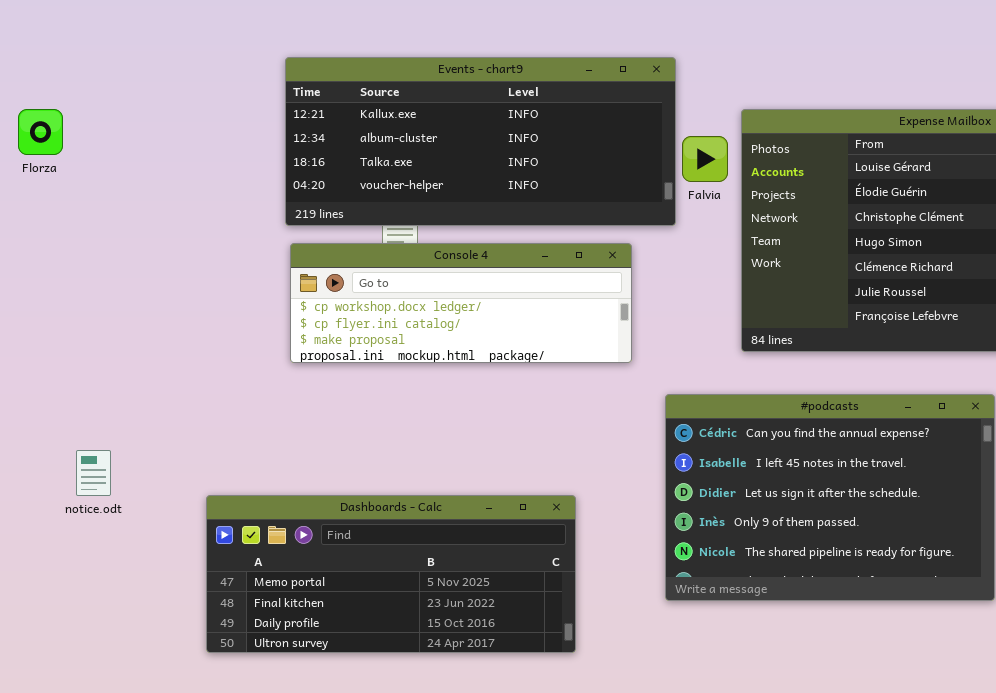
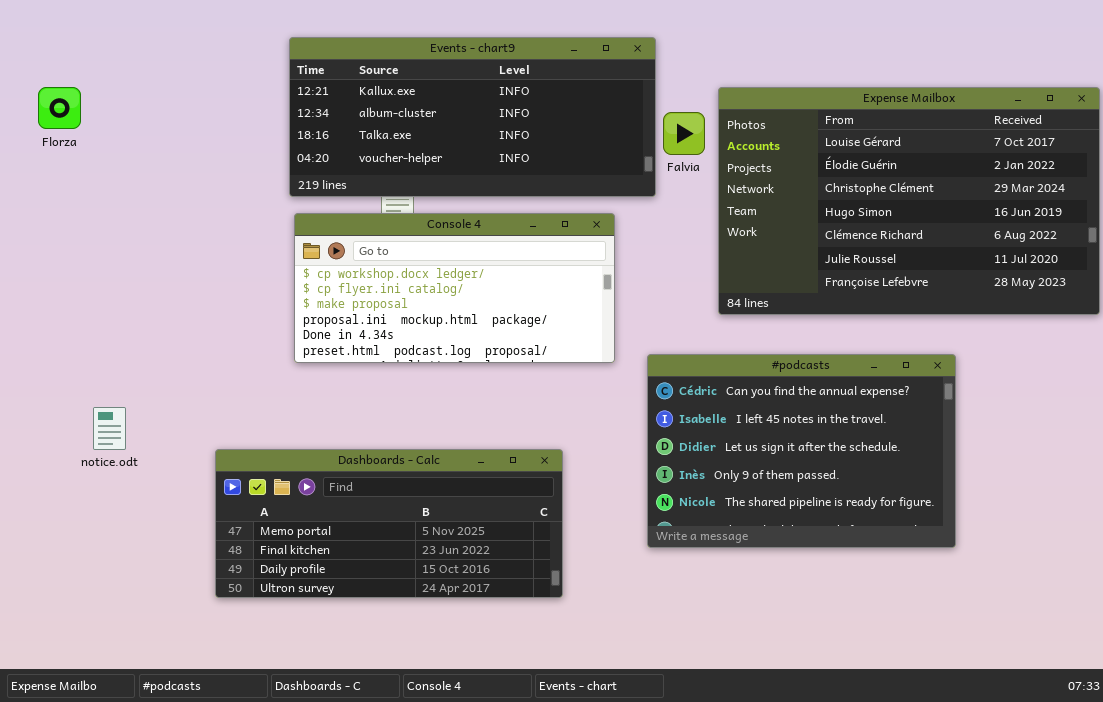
Console 4: [290,243,632,363] -> [294,213,615,363], resized

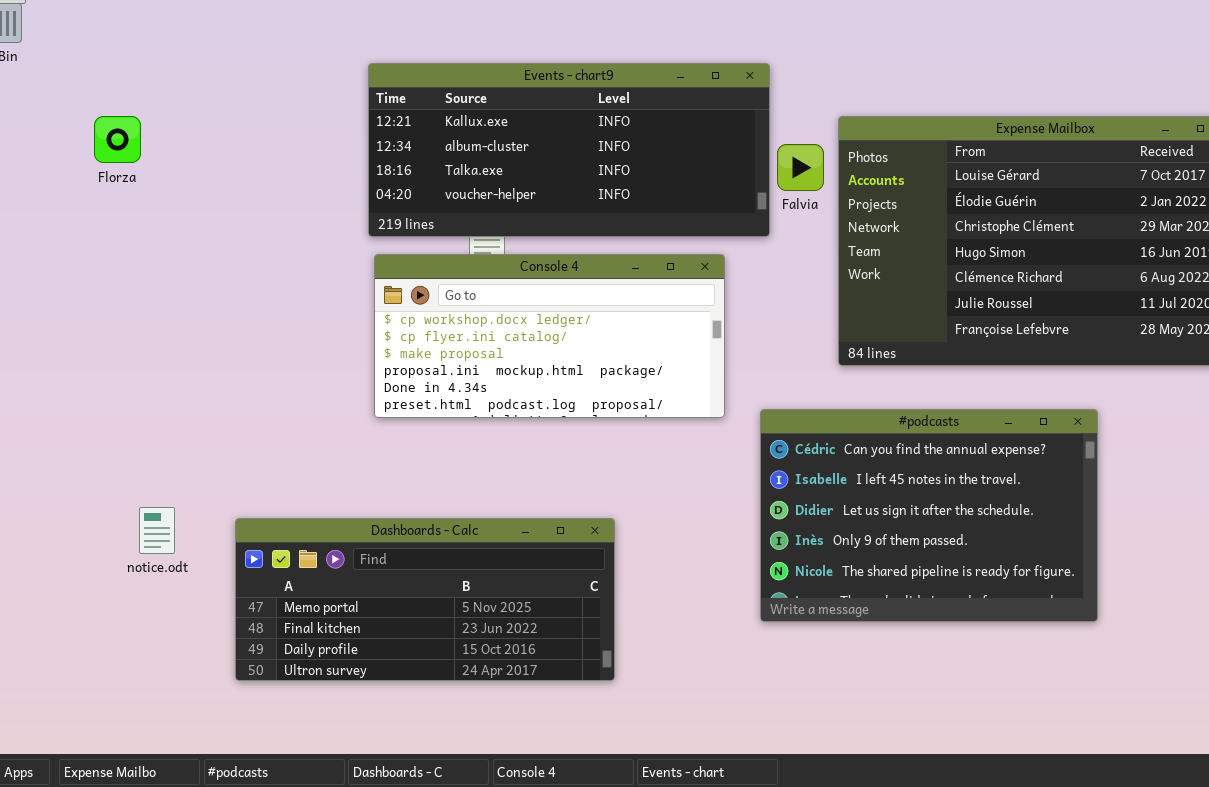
notice.odt: [93,407,126,450] -> [139,507,175,554], moved
Dashboards - Calc: [215,449,563,598] -> [235,518,615,681], moved

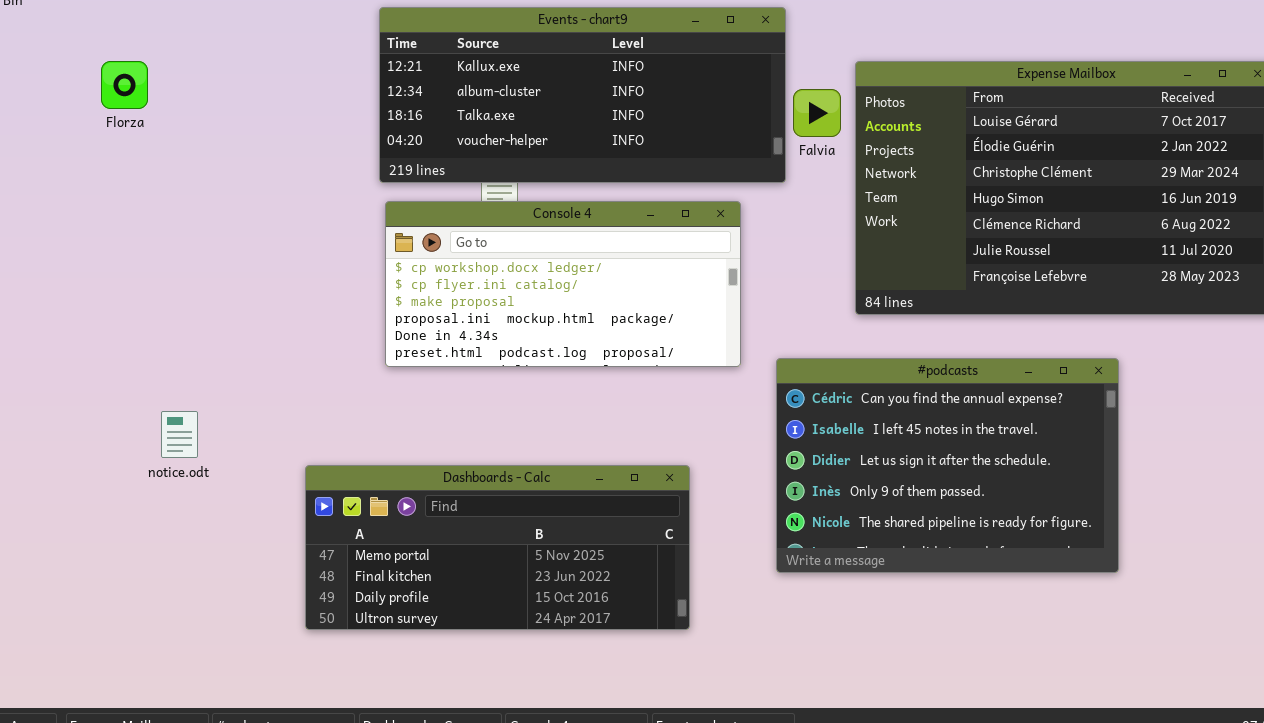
notice.odt: [139,507,175,554] -> [161,411,198,458], moved
Dashboards - Calc: [235,518,615,681] -> [305,465,690,630], moved

